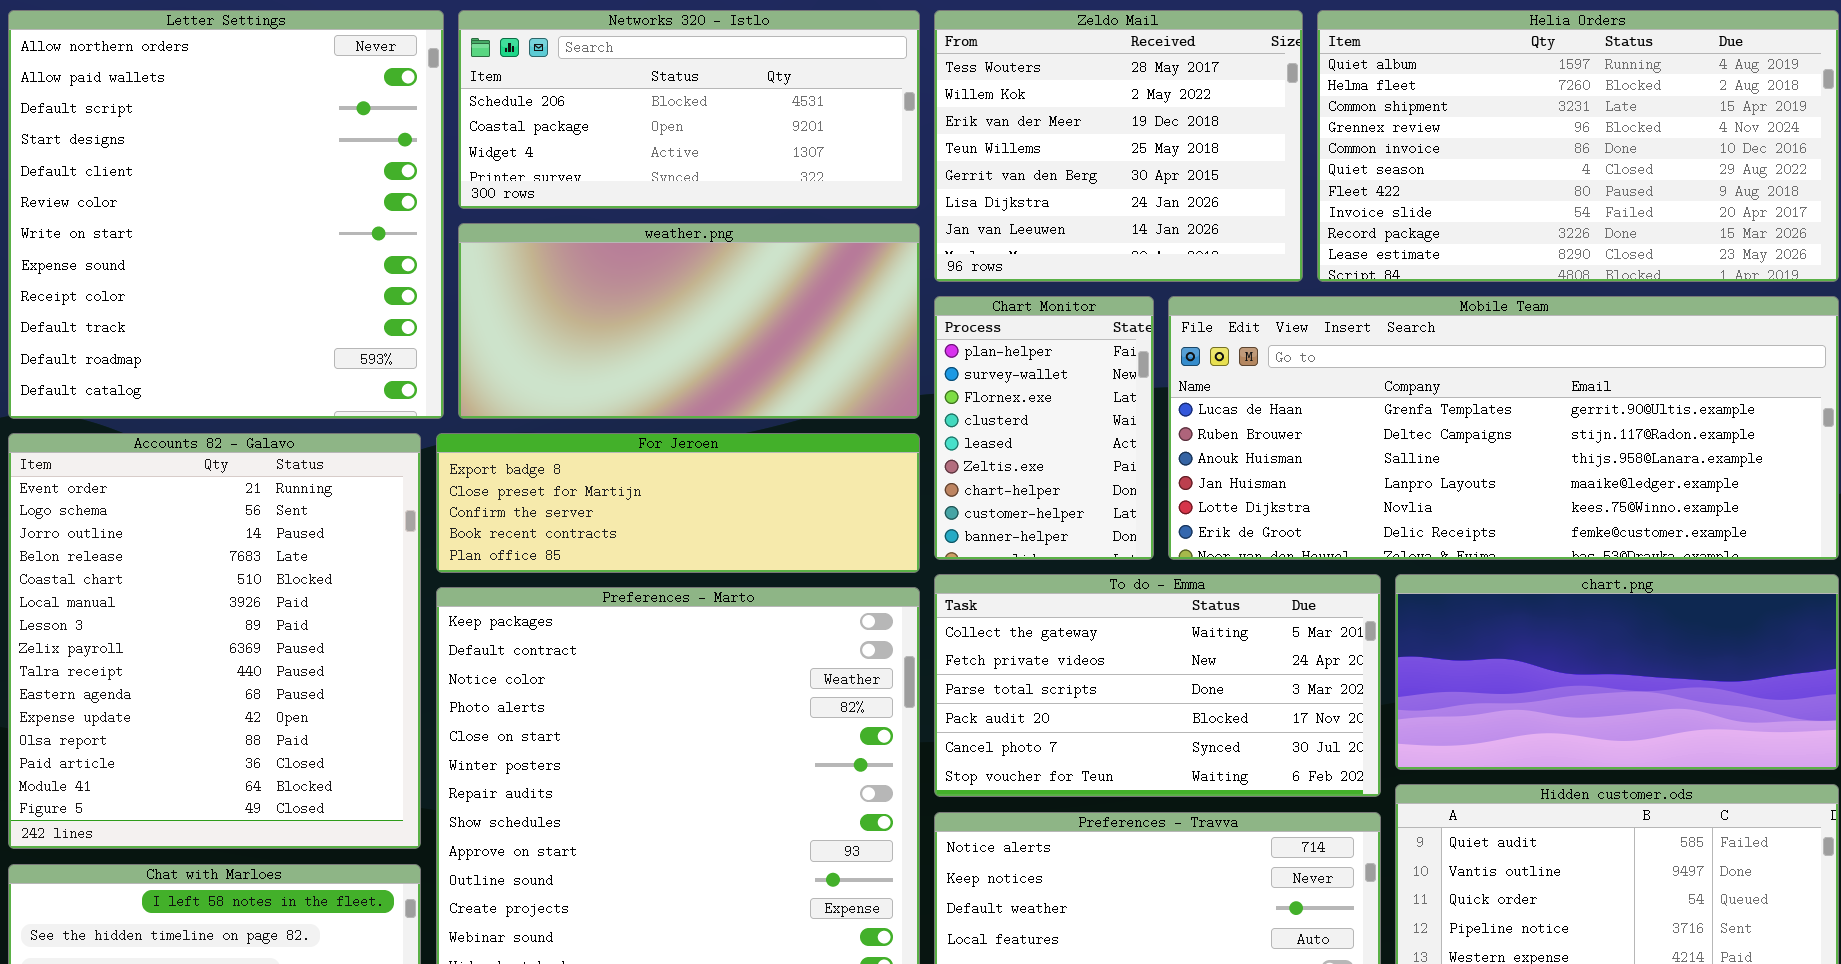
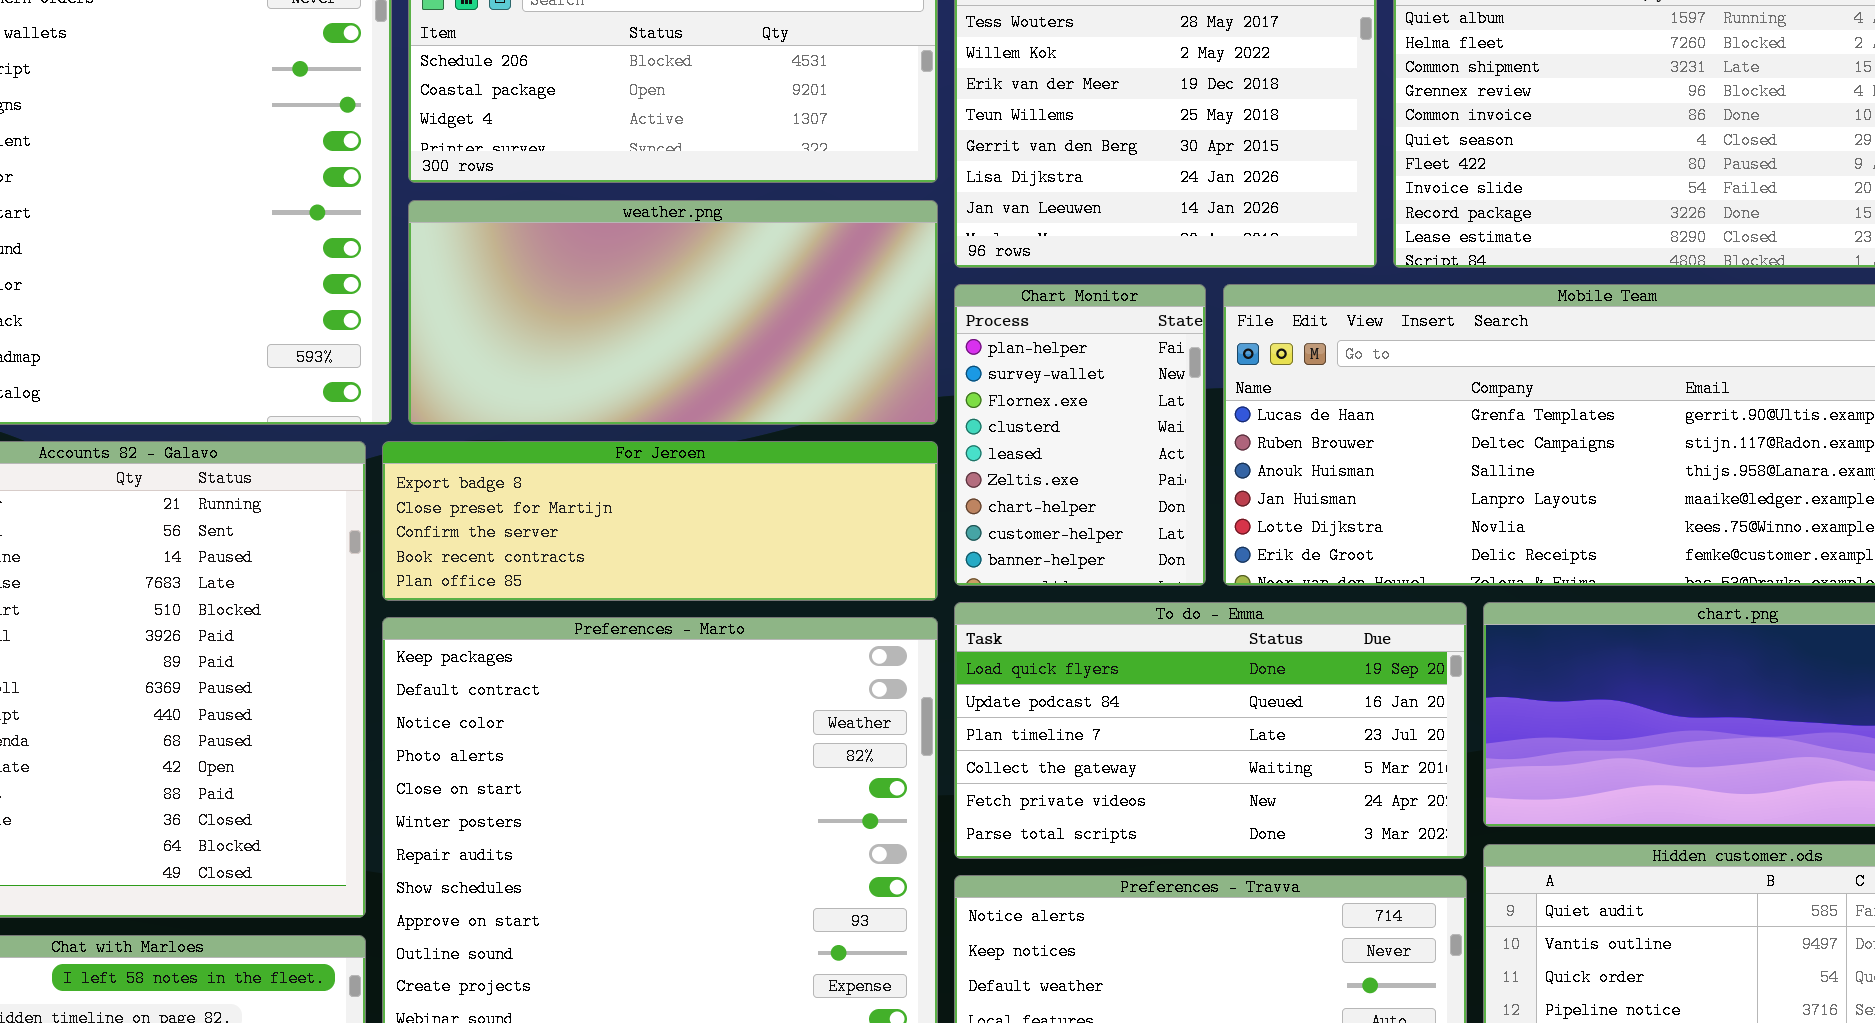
To do - Emma: [934,574,1381,797] -> [954,602,1467,859], scrolled up 3 rows

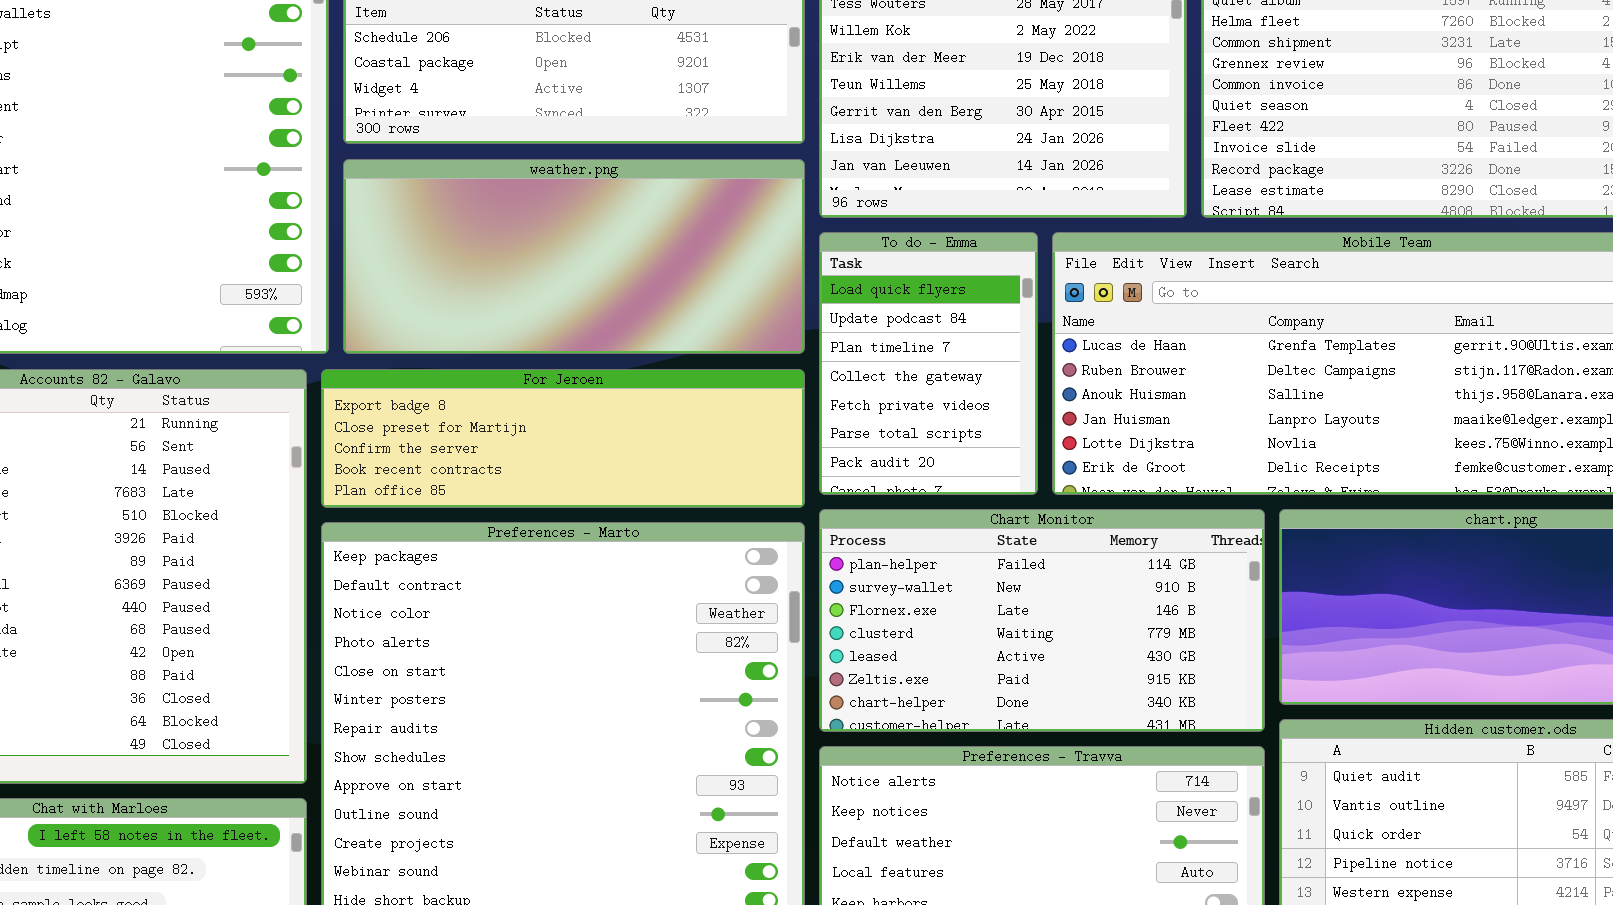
Chart Monitor: [954,284,1206,586] -> [819,509,1265,732], moved, resized
To do - Emma: [954,602,1467,859] -> [819,232,1038,495], moved, resized

